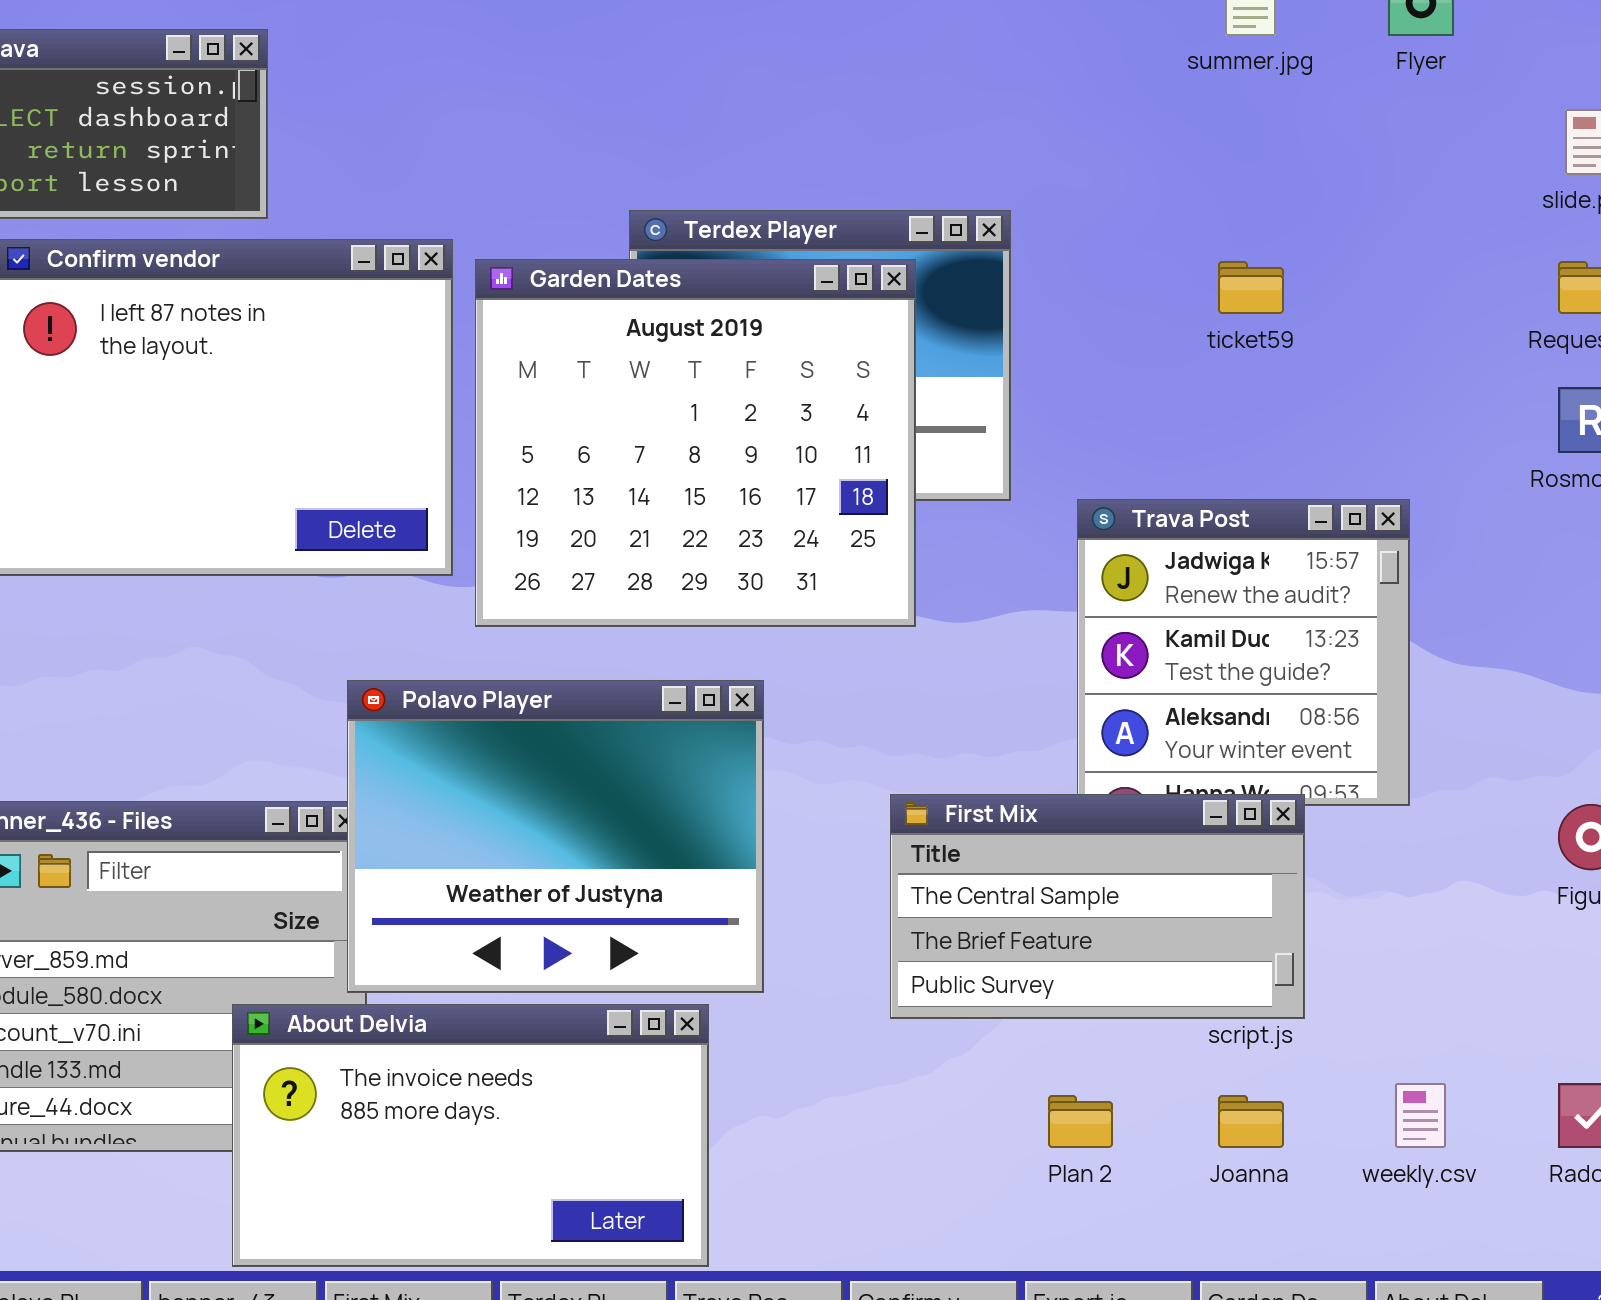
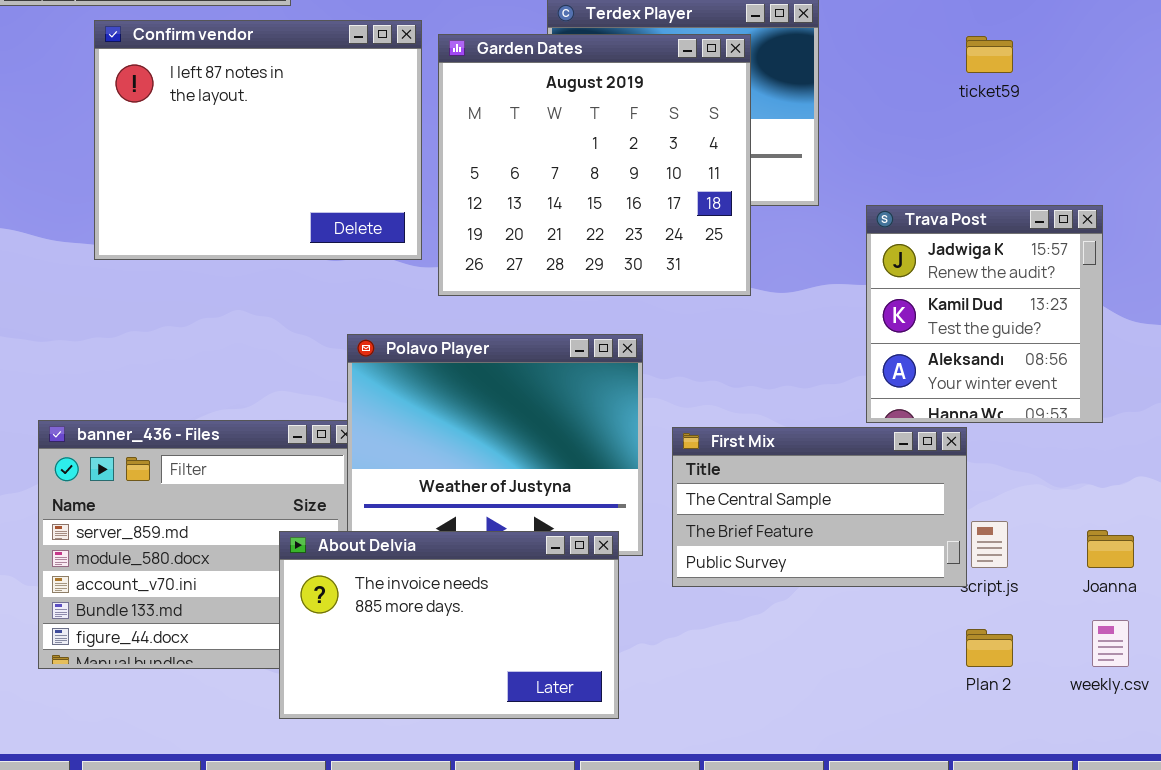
First Mix: [890,794,1305,1019] -> [672,427,967,587], moved
About Delvia: [232,1004,709,1267] -> [279,531,619,719], moved
Plan 2: [1048,1095,1113,1148] -> [966,629,1013,667], moved
Joanna: [1218,1095,1284,1148] -> [1087,530,1134,568], moved

